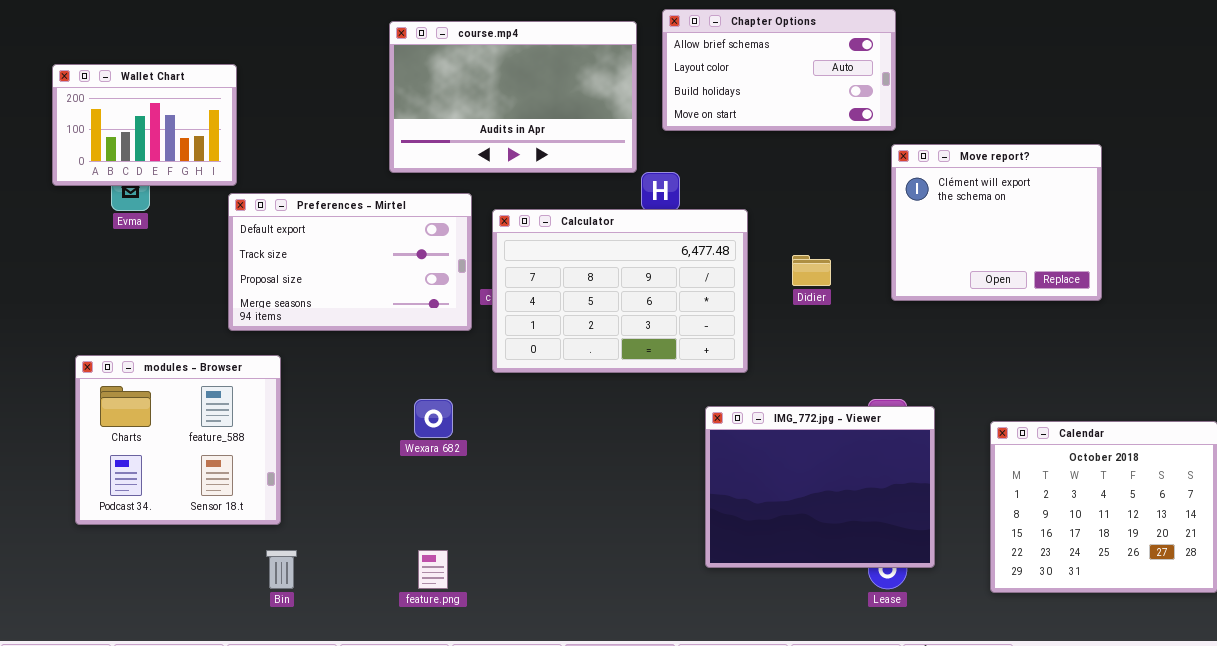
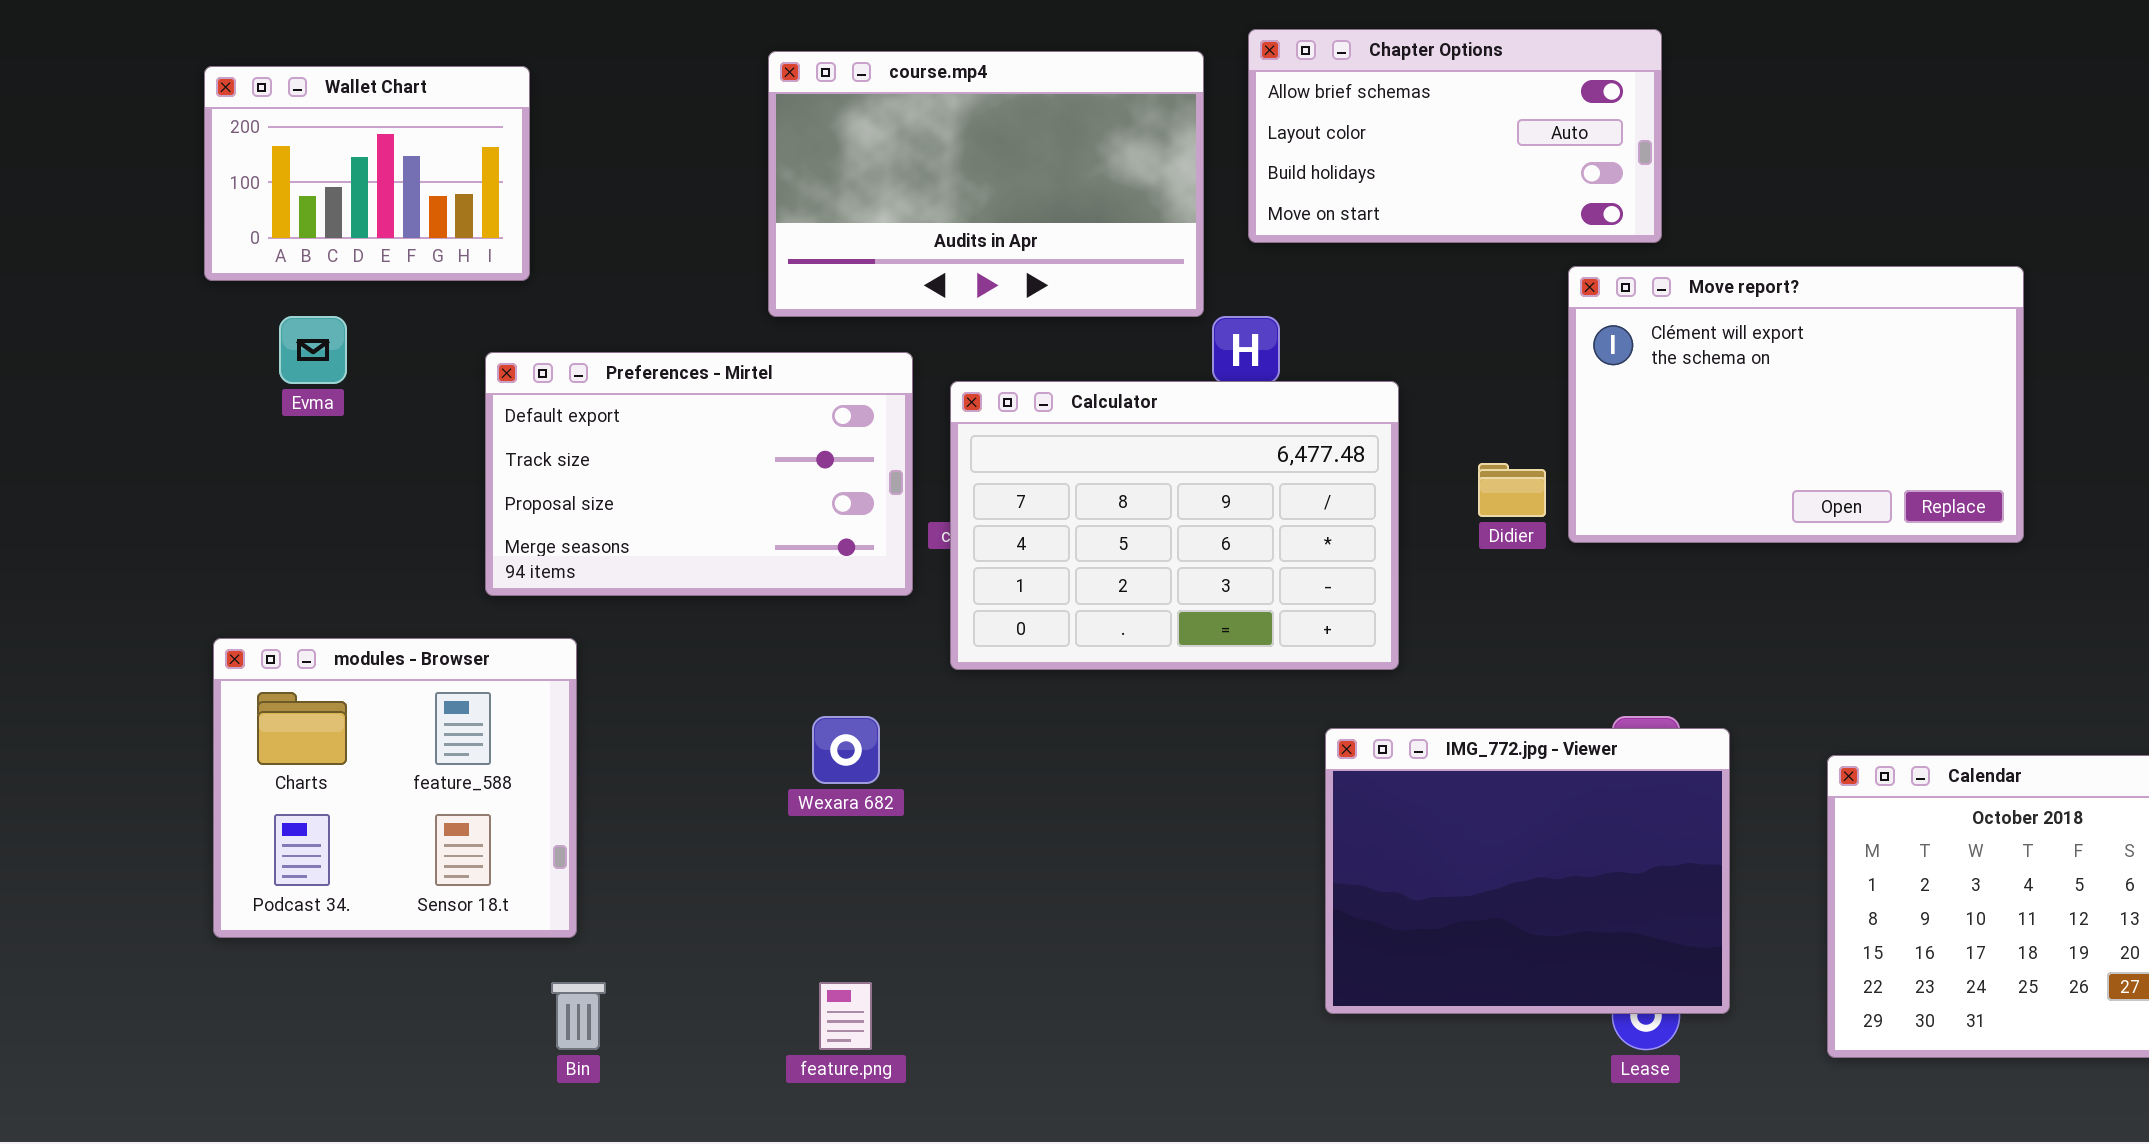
Wallet Chart: [52,64,237,186] -> [204,66,530,281], moved
Move report?: [891,144,1102,301] -> [1568,266,2024,543], resized

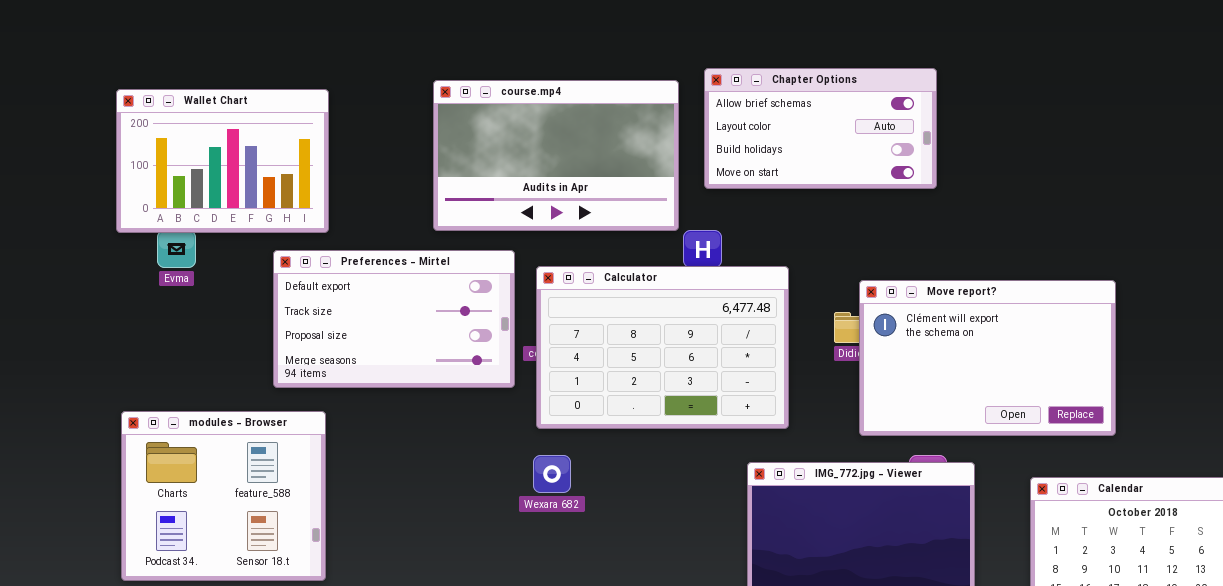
Wallet Chart: [204,66,530,281] -> [116,89,329,233], resized
Move report?: [1568,266,2024,543] -> [859,280,1116,436], moved
Wexara 682: [812,716,880,784] -> [533,455,571,493], moved

